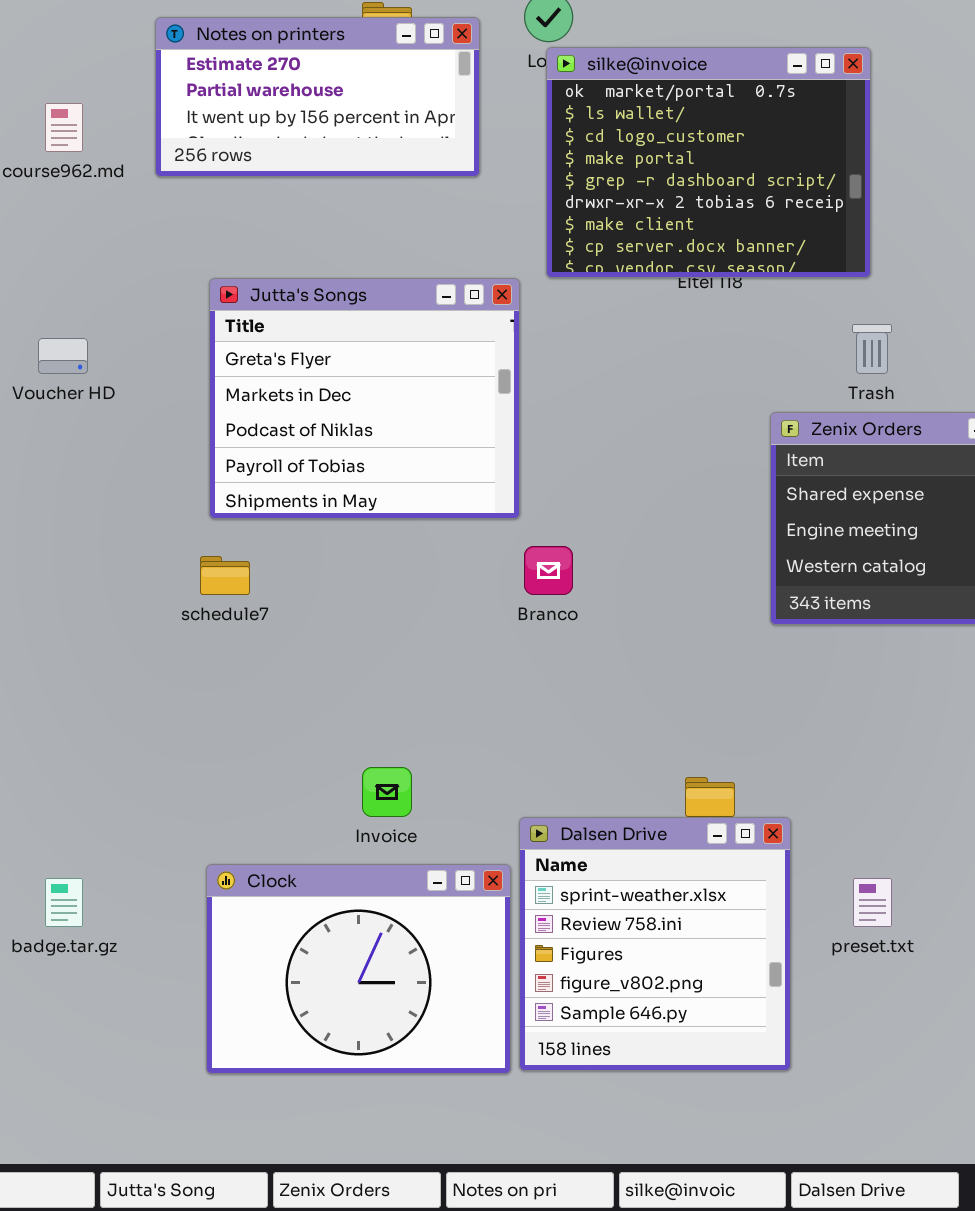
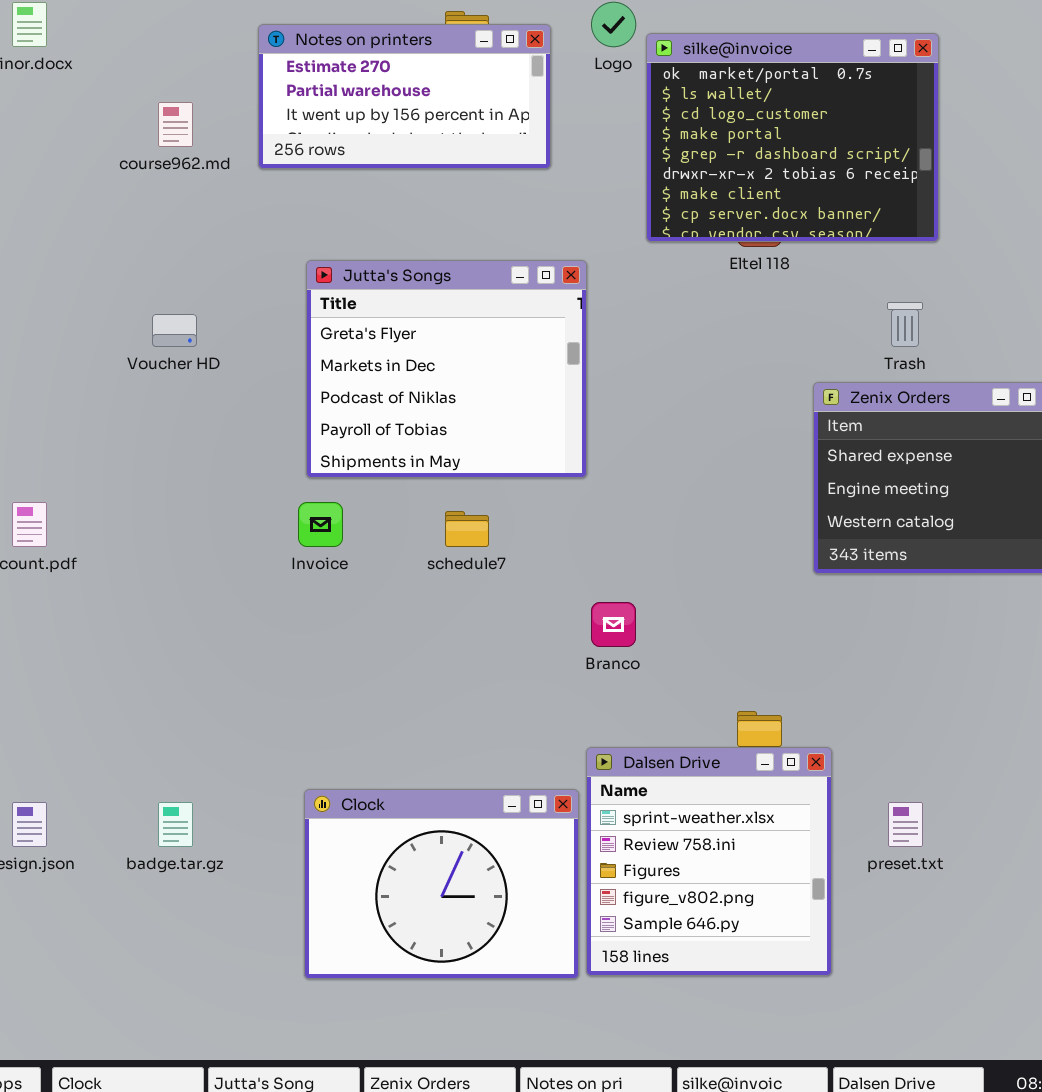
silke@invoice: [546,47,871,278] -> [646,33,939,242], moved
Branco: [524,546,573,595] -> [591,602,636,647], moved
schedule7: [200,556,250,595] -> [445,511,489,547], moved
Invoice: [362,767,412,817] -> [298,502,343,547], moved

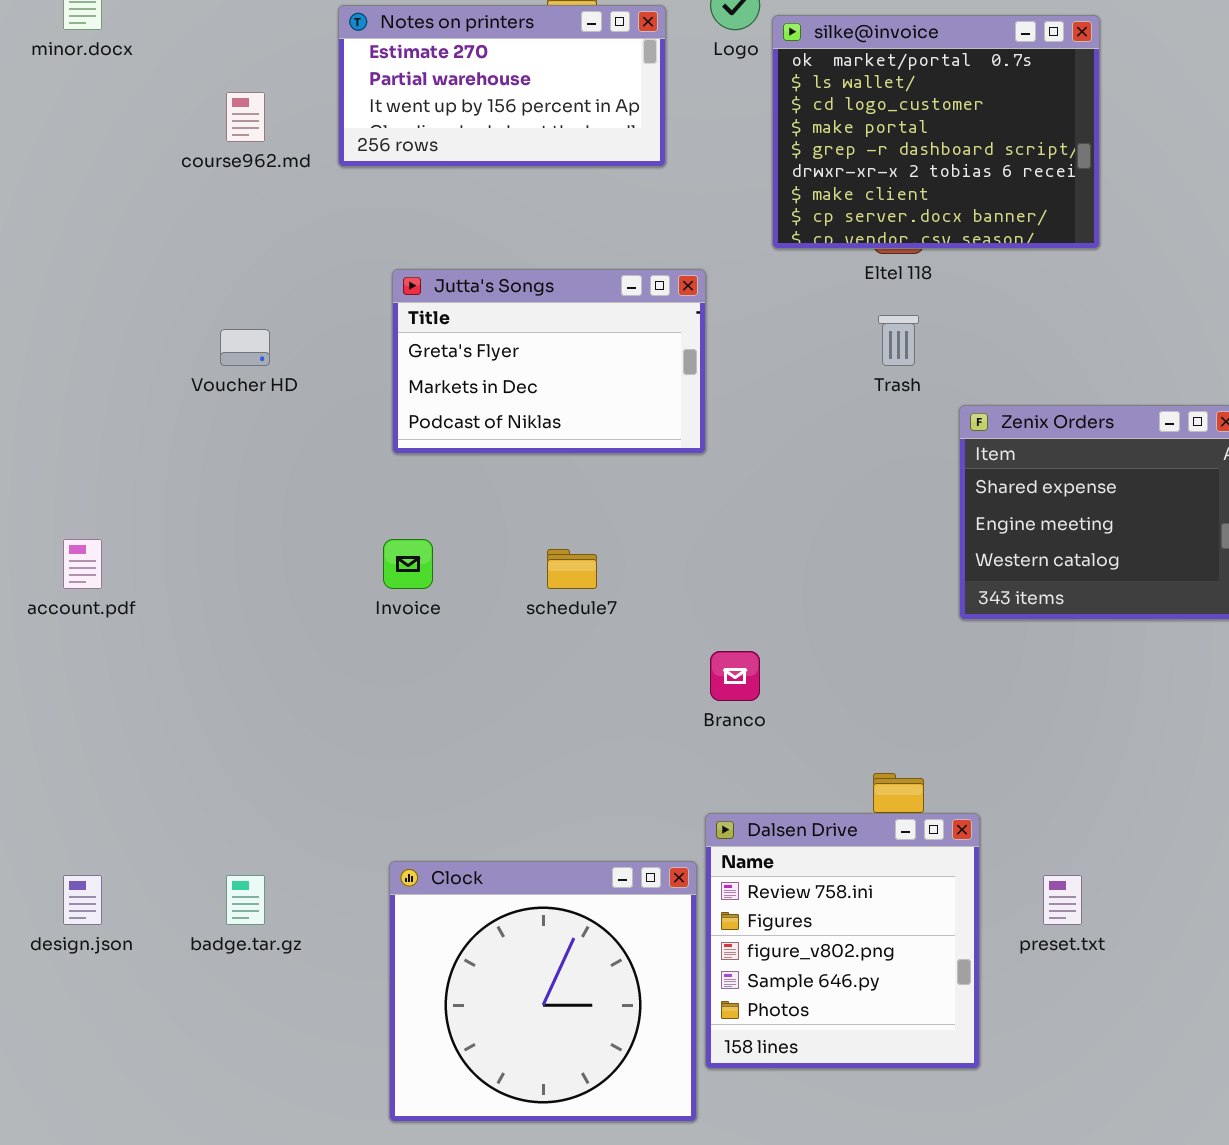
Jutta's Songs: [306,260,587,478] -> [392,269,706,454], resized
Trash: [887,302,923,347] -> [878,315,919,366], moved
Dalsen Drive: [586,747,832,976] -> [705,813,980,1069], scrolled down 1 row
Clock: [304,789,579,979] -> [389,861,697,1122], resized

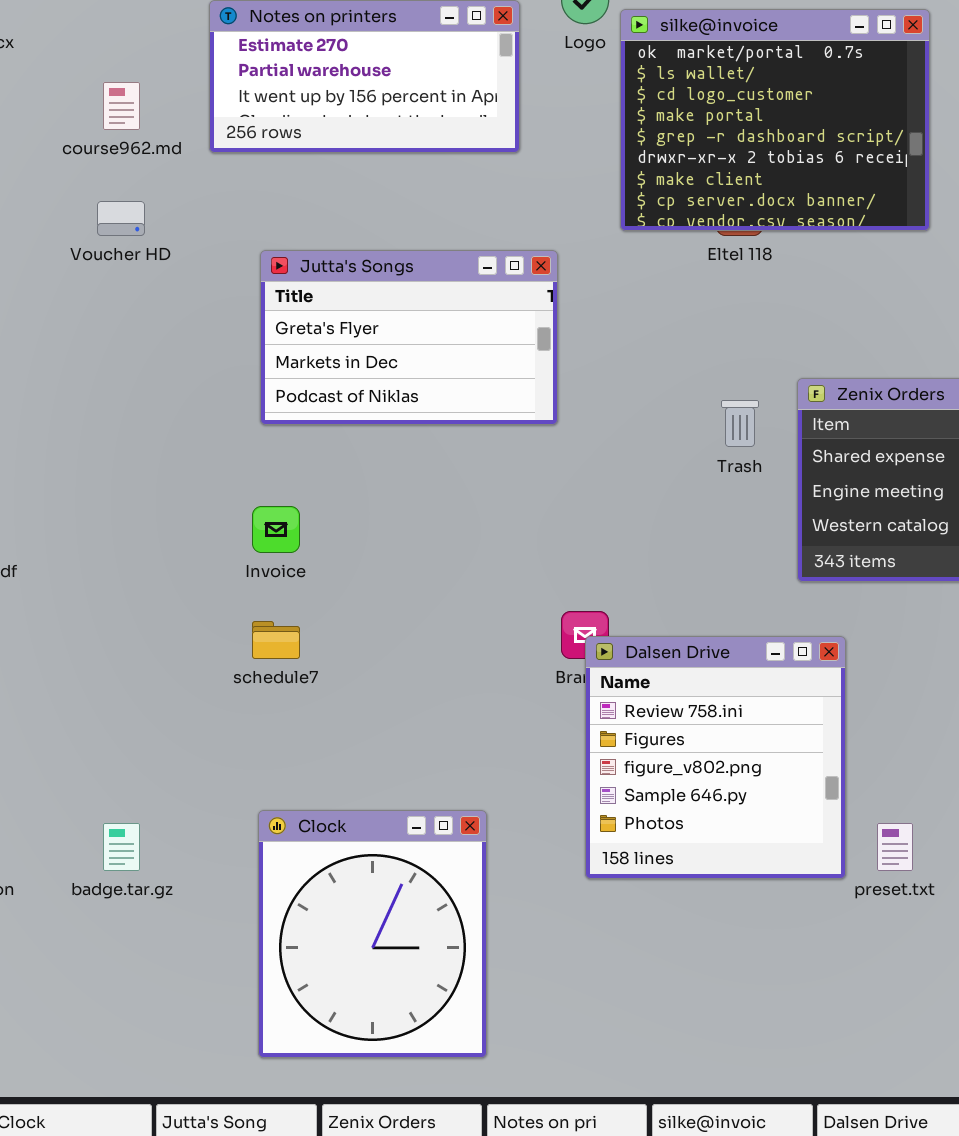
Trash: [878,315,919,366] -> [721,400,759,447], moved
Voucher HD: [220,329,270,366] -> [97,201,145,236], moved
schedule7: [547,549,597,589] -> [252,621,300,659], moved
Dalsen Drive: [705,813,980,1069] -> [585,636,846,879], moved
Clock: [389,861,697,1122] -> [258,810,487,1058], resized

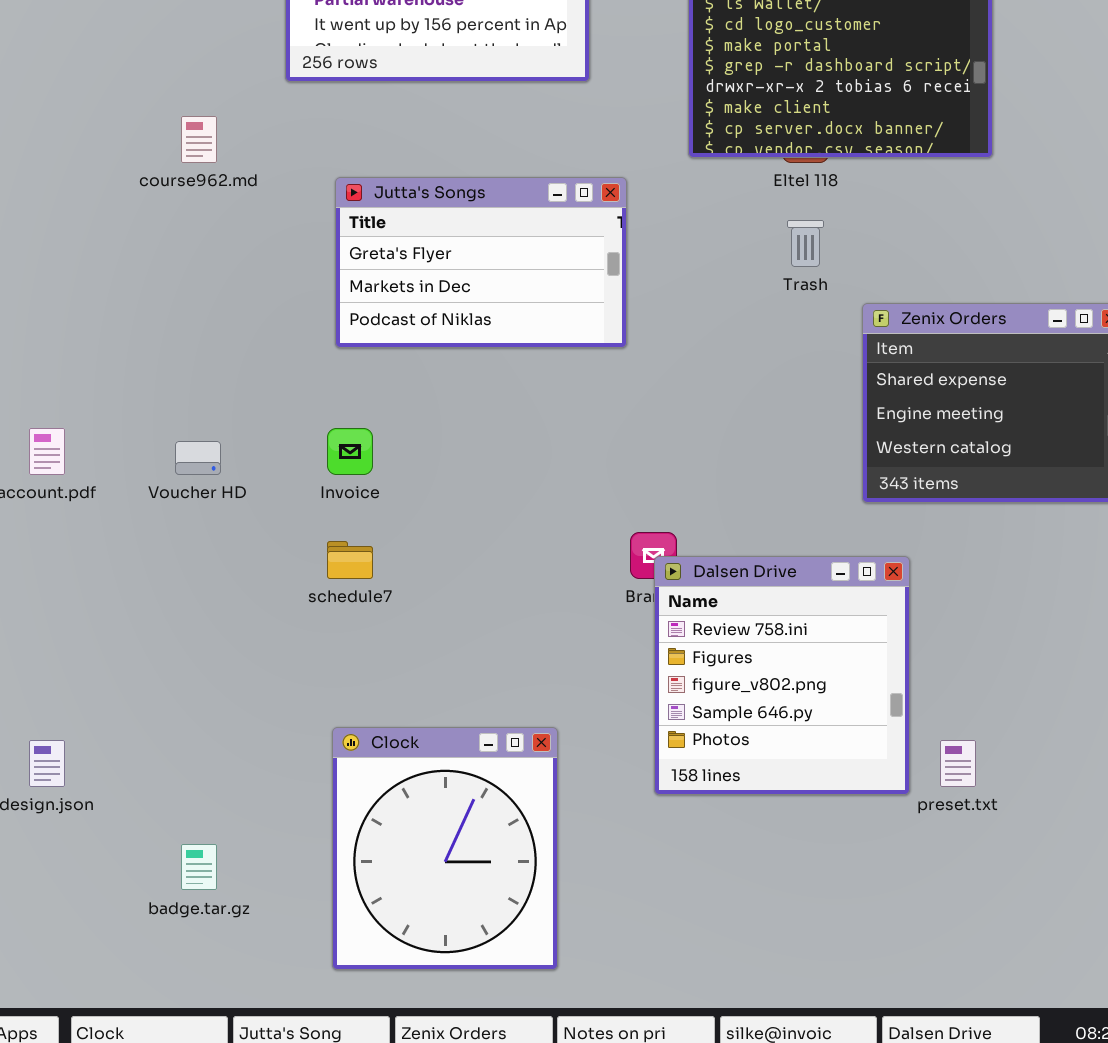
course962.md: [103,82,140,130] -> [181,116,217,163], moved
Voucher HD: [97,201,145,236] -> [175,441,221,475], moved
Trash: [721,400,759,447] -> [787,220,824,267], moved
badge.tar.gz: [103,823,140,871] -> [181,844,217,890], moved

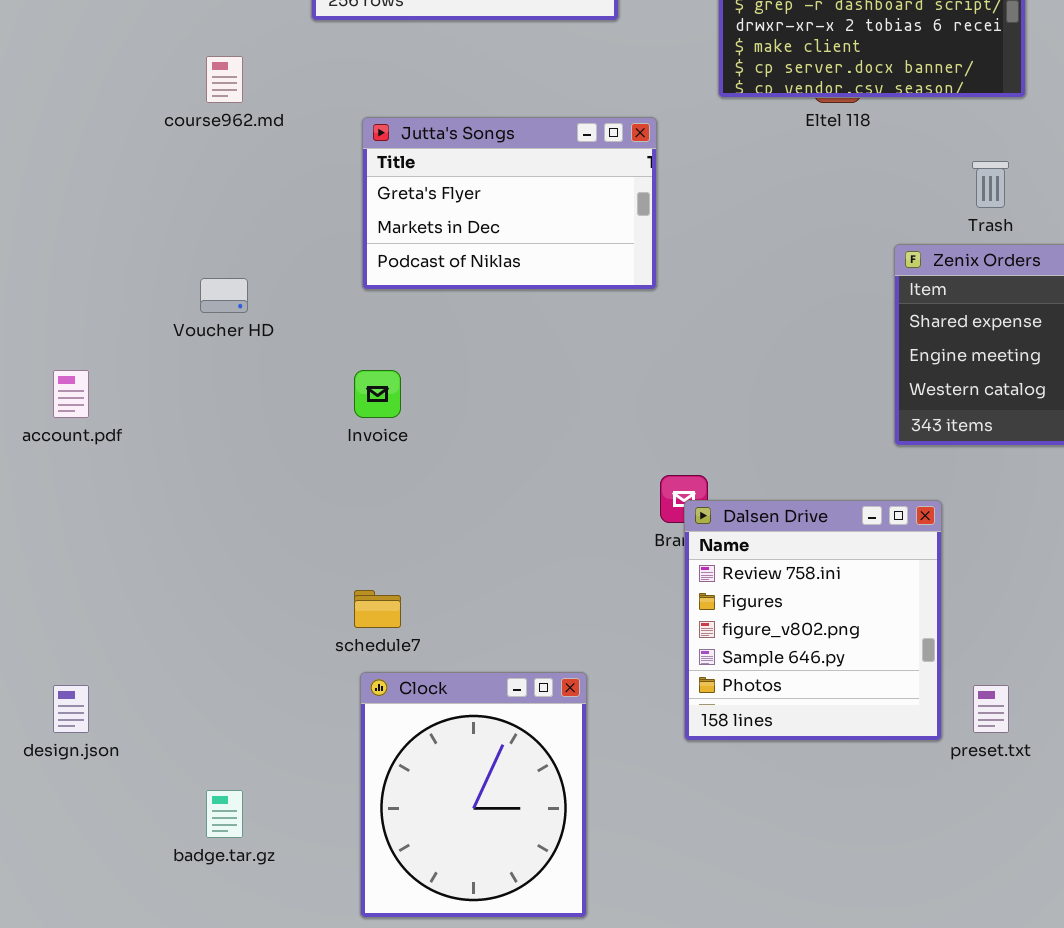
Trash: [787,220,824,267] -> [972,161,1009,208], moved
Voucher HD: [175,441,221,475] -> [200,278,248,313], moved
schedule7: [327,541,373,579] -> [354,590,401,628], moved

